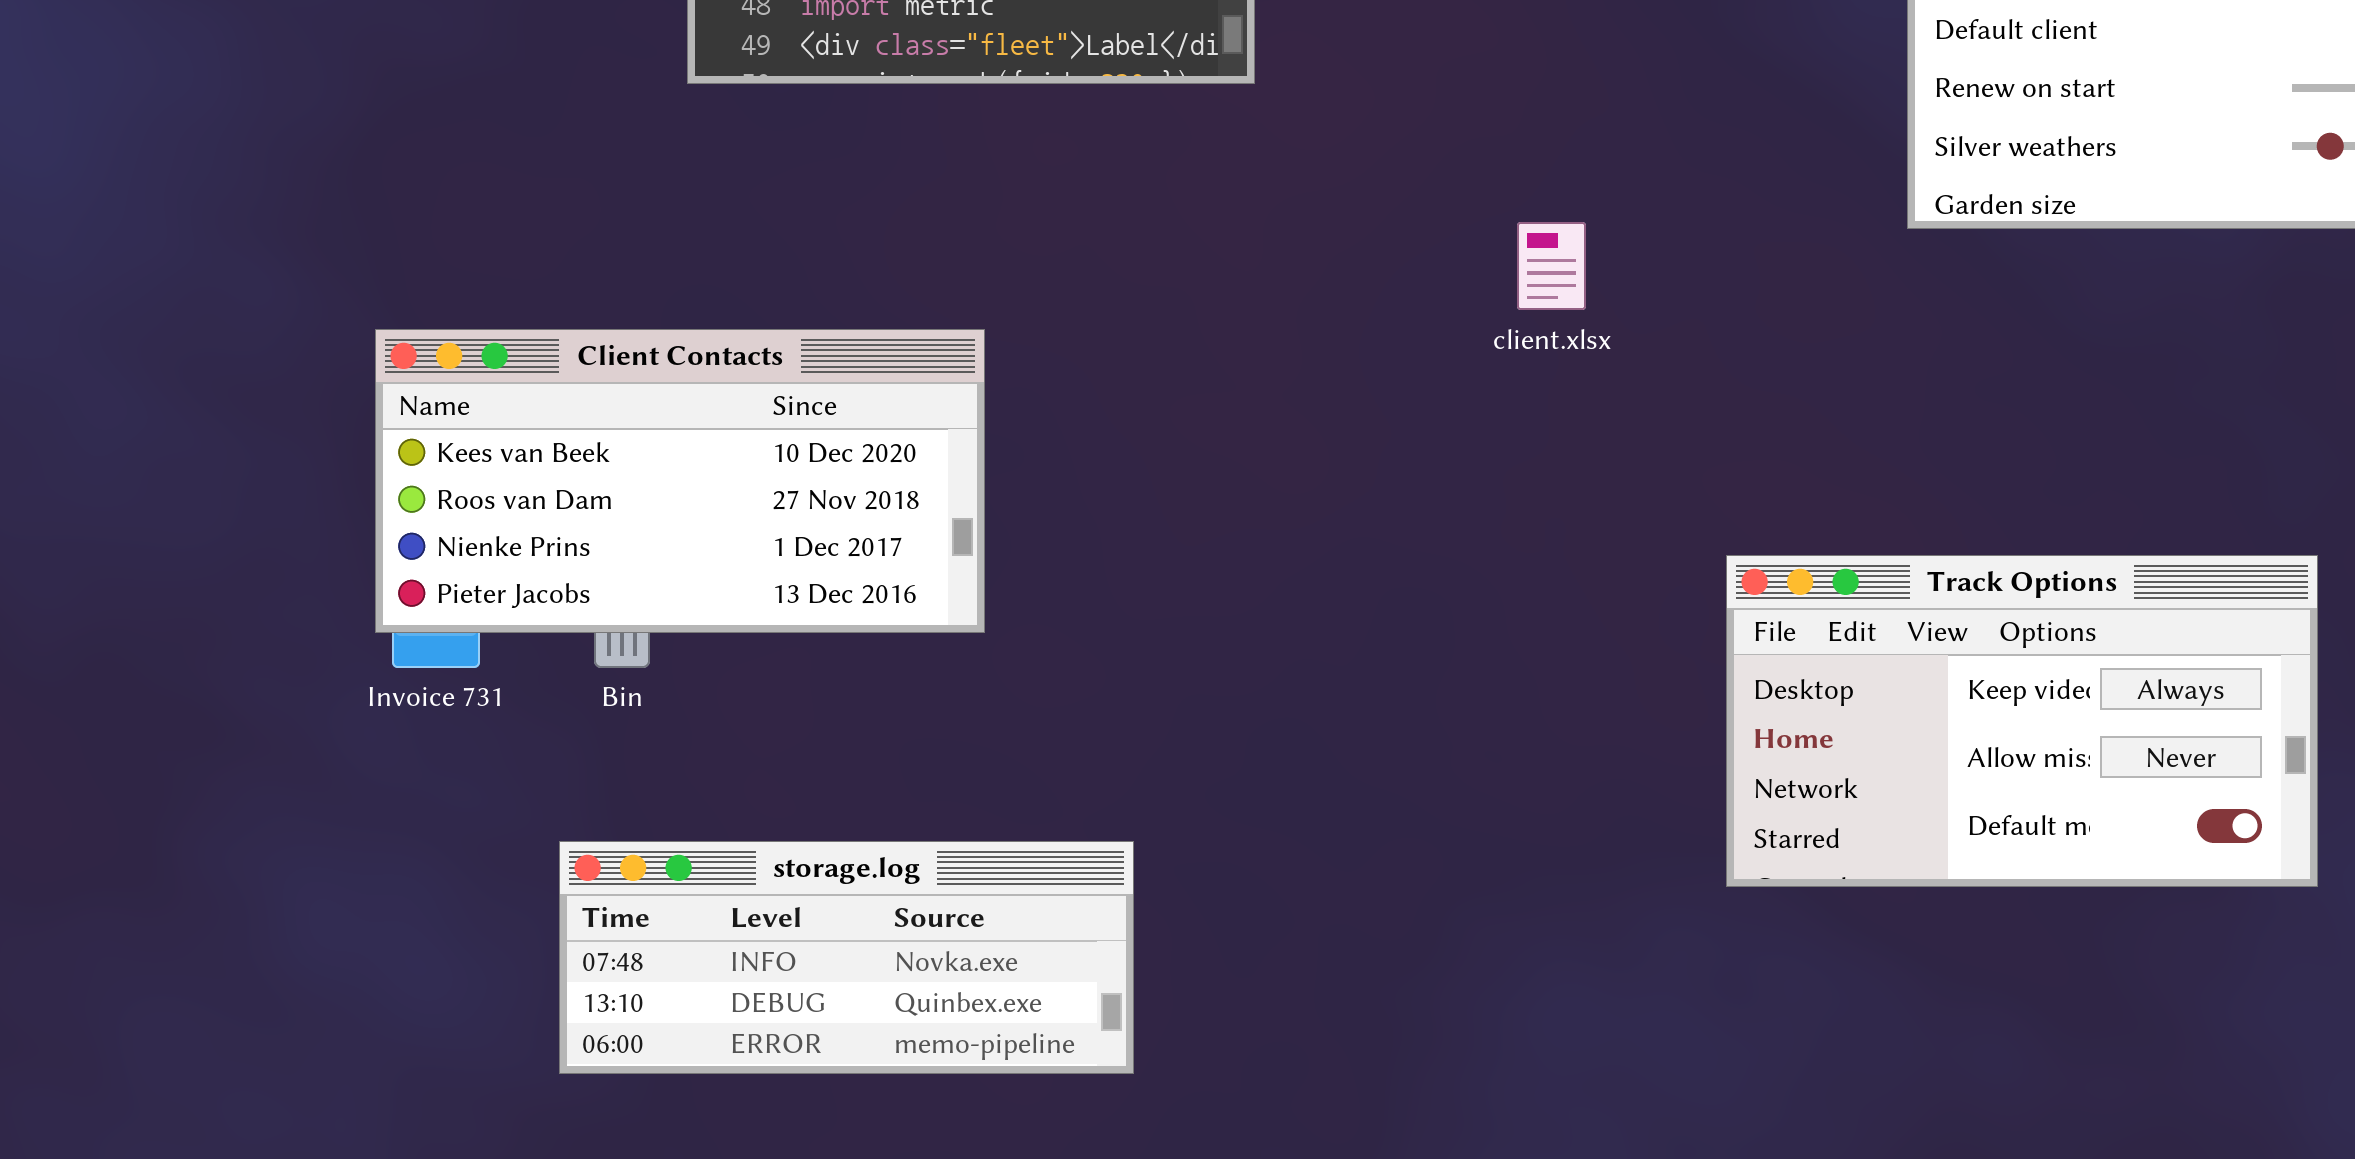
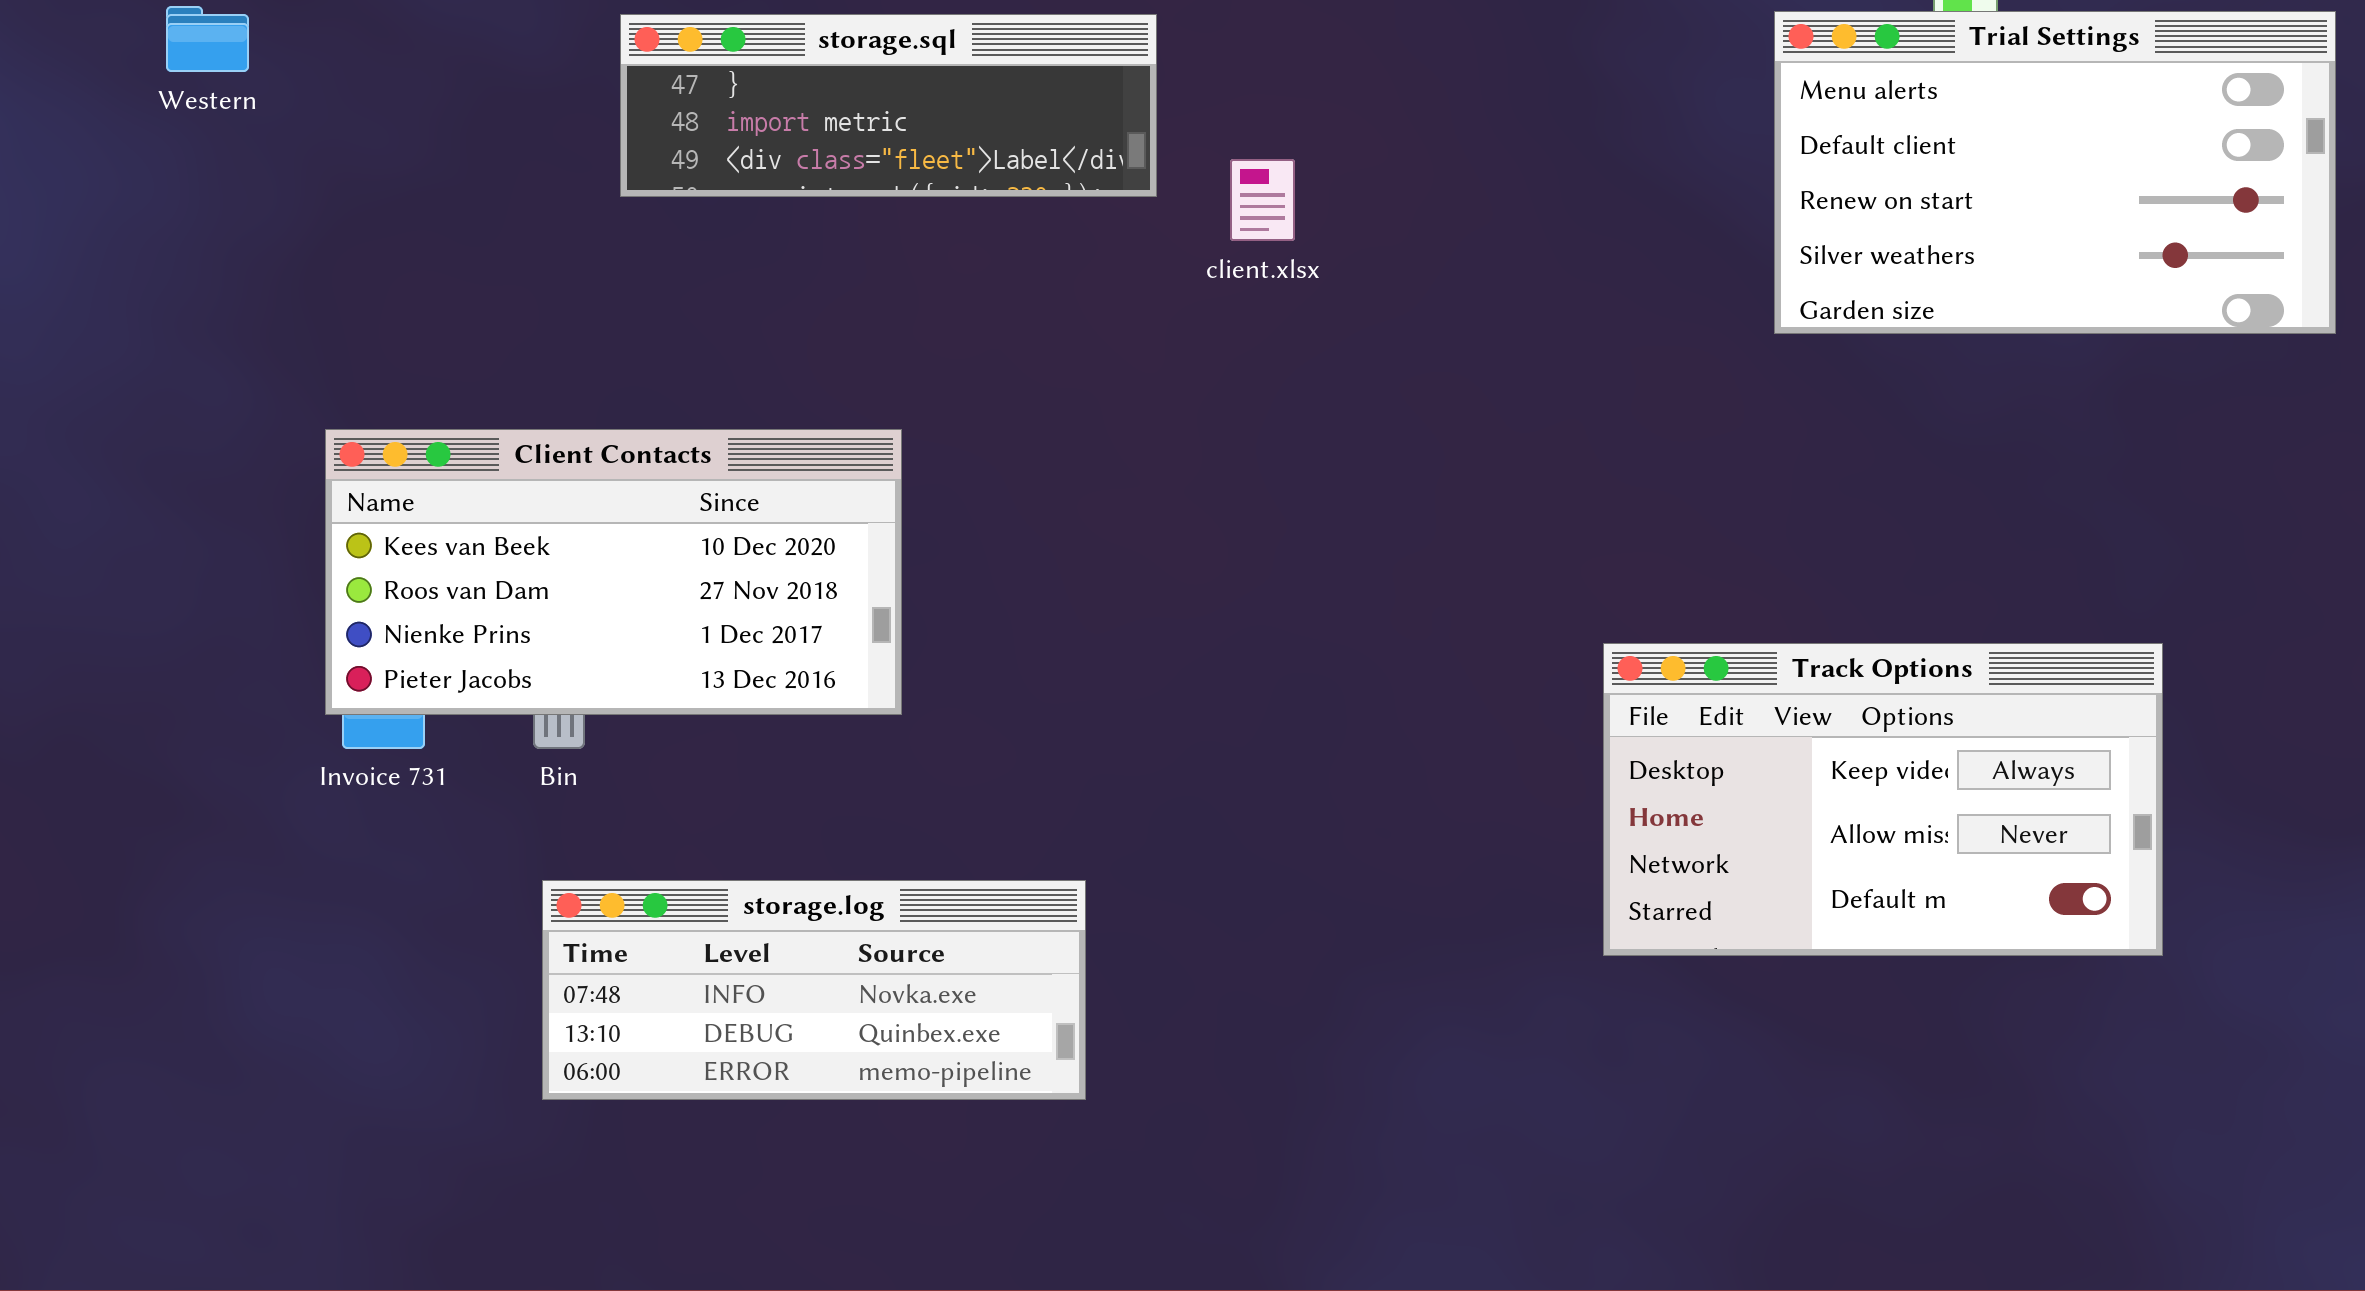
client.xlsx: [1517,222,1586,310] -> [1230,159,1295,241], moved
storage.log: [559,841,1134,1074] -> [542,880,1086,1100], moved

